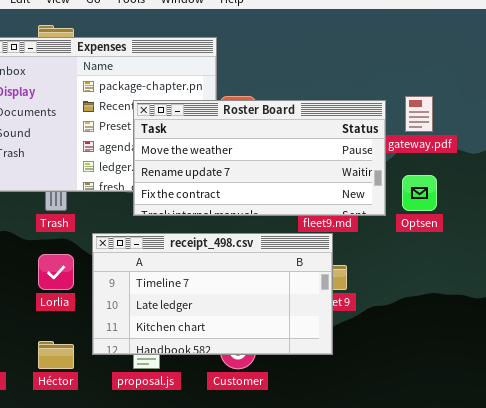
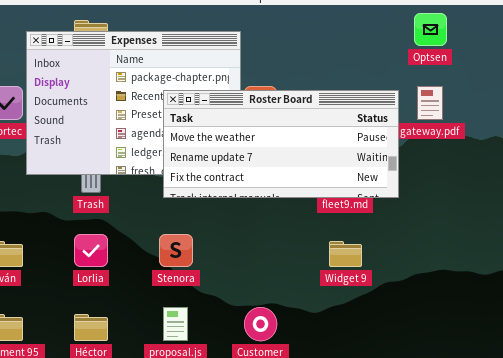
Optsen: [402,175,437,211] -> [414,13,447,46], moved
receipt_498.csv: [92,233,333,355] -> none, closed

